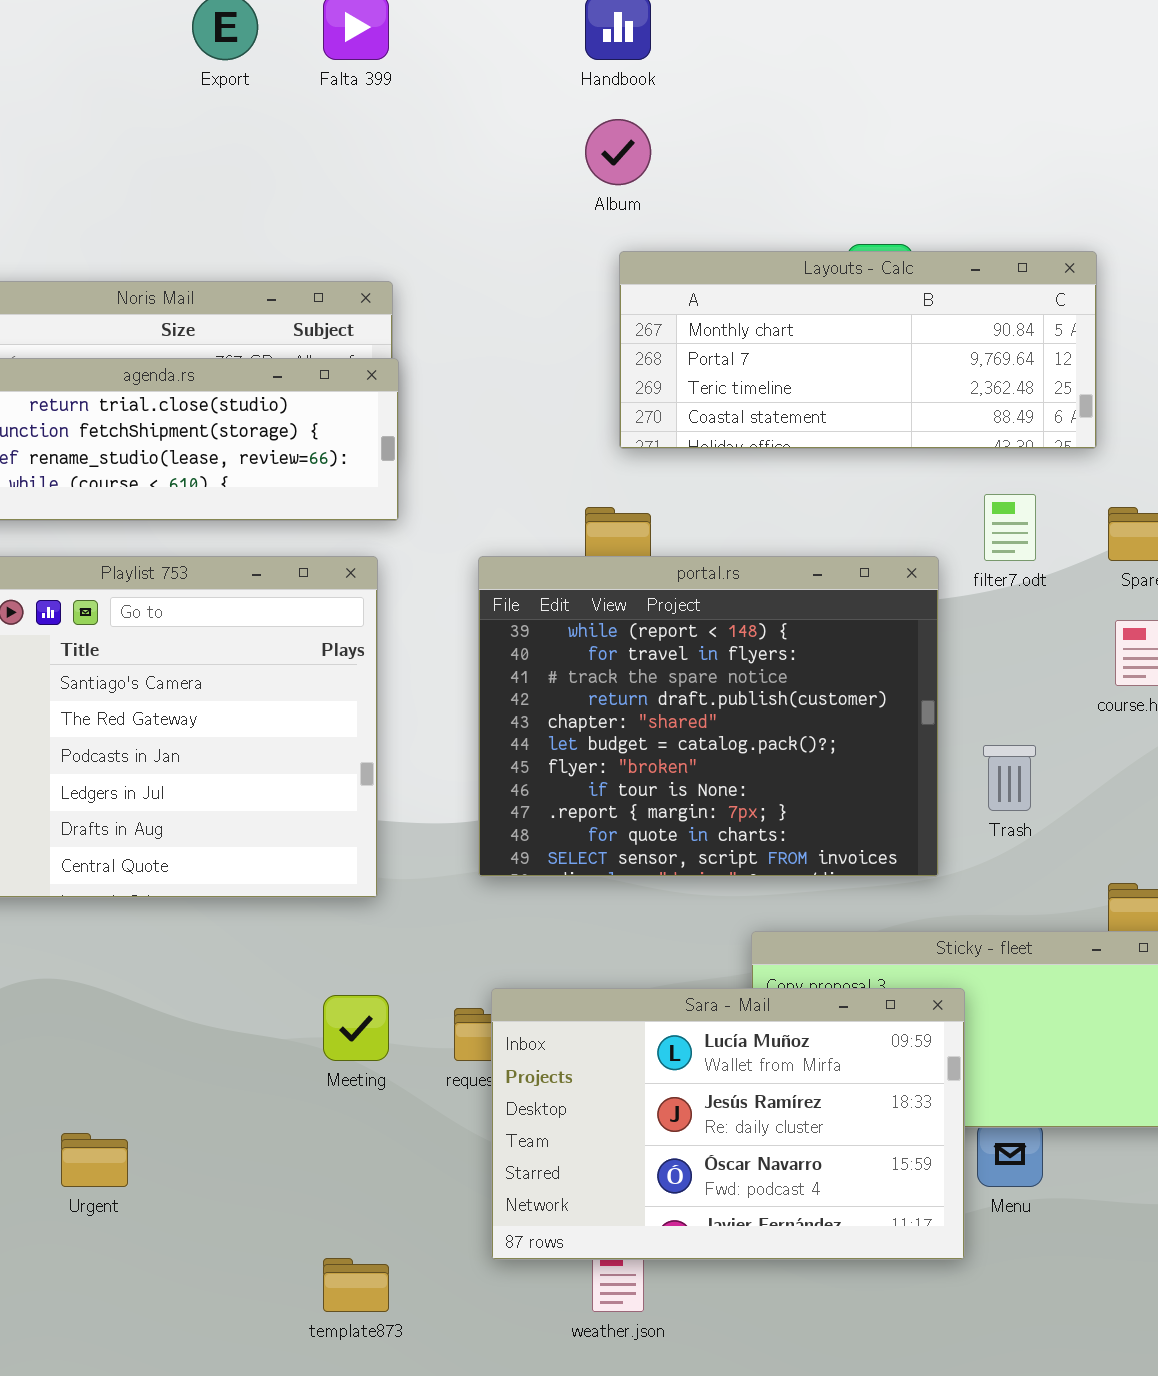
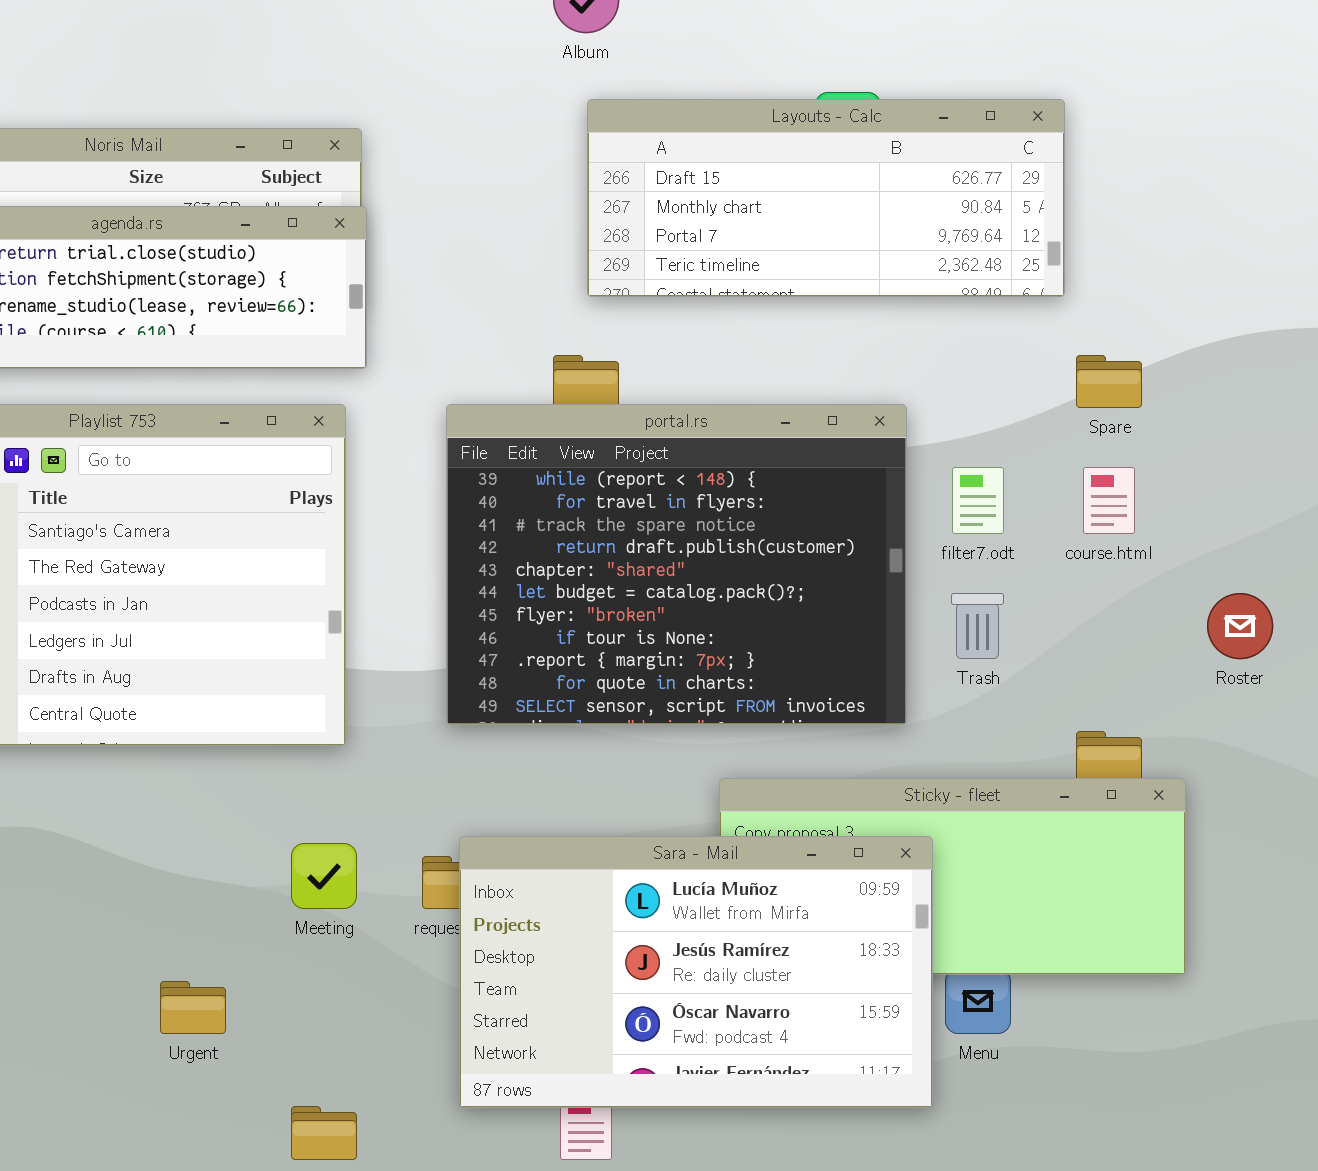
Layouts - Calc: [619,251,1097,449] -> [587,99,1065,297], scrolled up 1 row
filter7.odt: [984,494,1036,561] -> [952,467,1004,534], moved
Urgent: [61,1133,128,1187] -> [160,981,226,1034], moved

